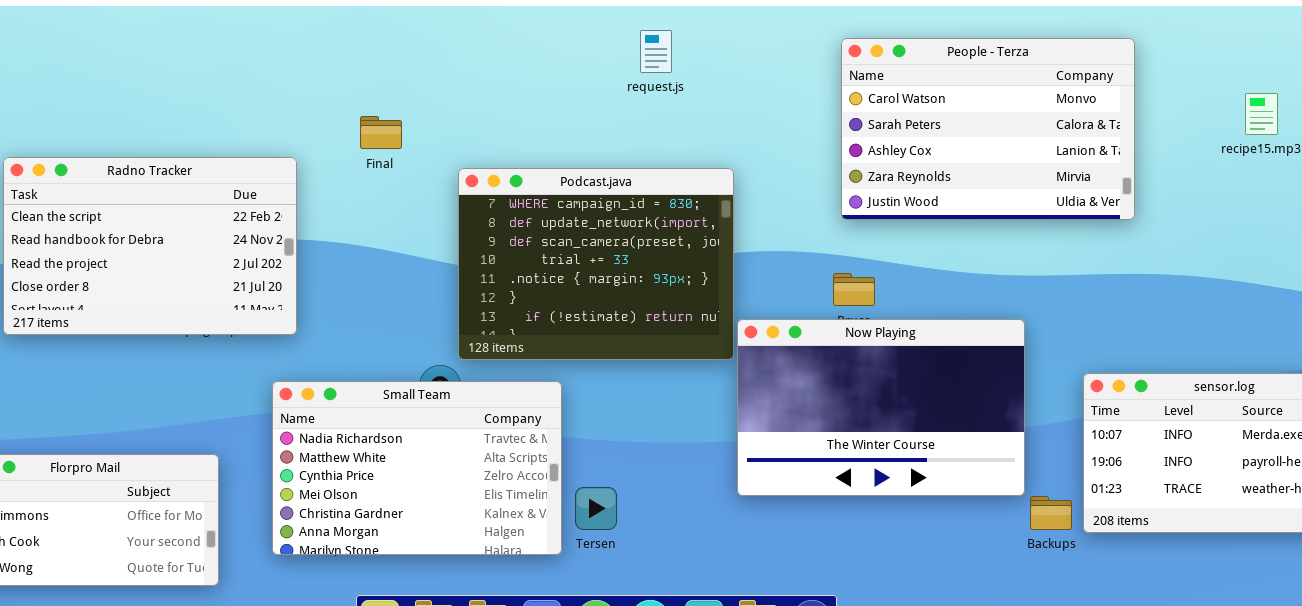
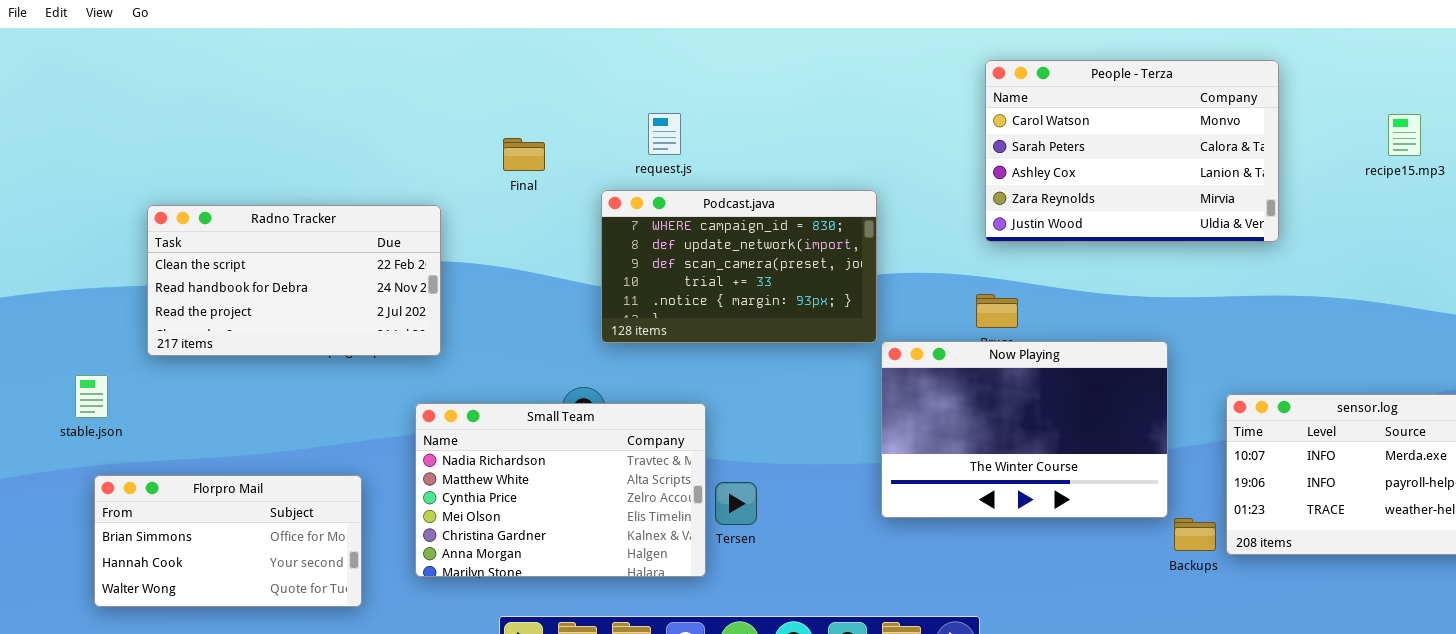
request.js: [640,30,672,73] -> [648,113,681,155], moved
Radno Tracker: [3,157,297,335] -> [147,205,441,356], resized
Podcast.java: [458,168,734,360] -> [601,190,877,343], resized
Tersen: [575,487,617,530] -> [715,482,757,525], moved

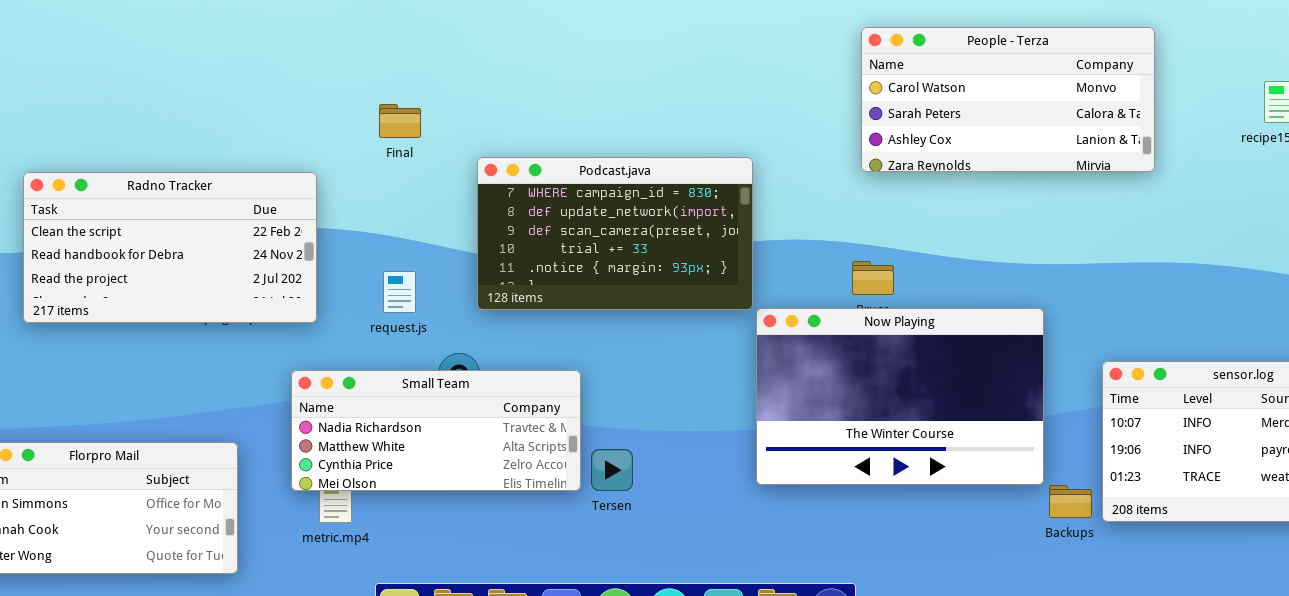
People - Terza: [985,60,1279,242] -> [861,27,1155,172], resized
request.js: [648,113,681,155] -> [383,271,416,313], moved
Small Team: [415,403,706,577] -> [291,370,581,491], resized

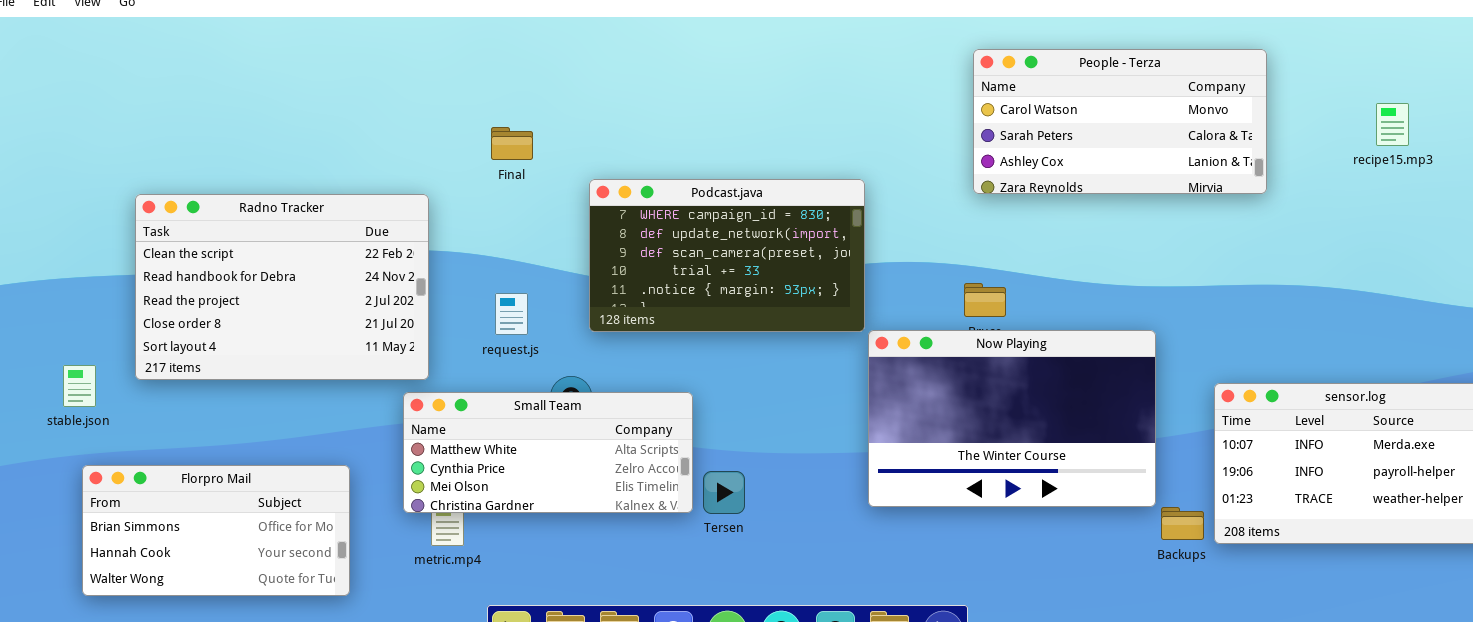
Radno Tracker: [23,172,317,323] -> [135,194,429,380], resized
Small Team: [291,370,581,491] -> [403,392,693,513], scrolled down 1 row

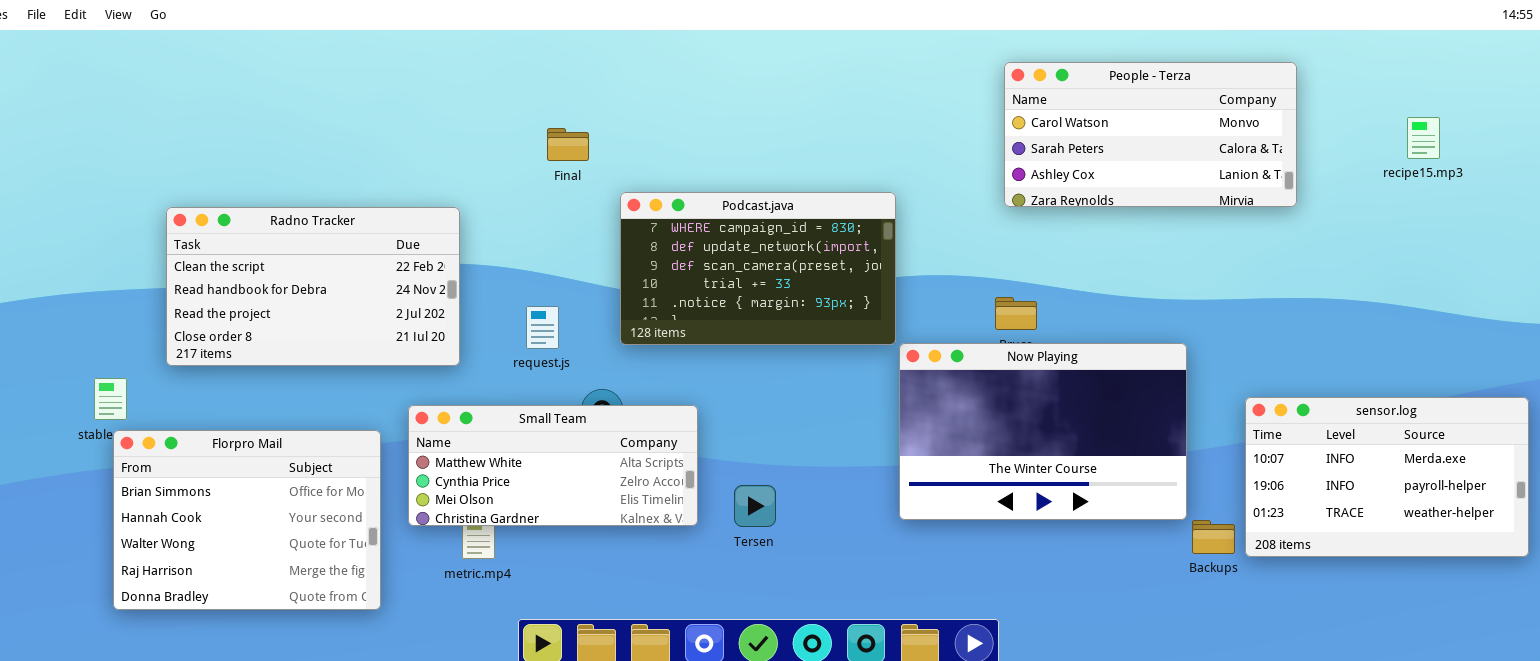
Final: [491,127,533,160] -> [547,128,589,161], moved
Radno Tracker: [135,194,429,380] -> [166,207,460,366], resized
Small Team: [403,392,693,513] -> [408,405,698,526], moved
Florpro Mail: [82,465,350,596] -> [113,430,381,610], resized

